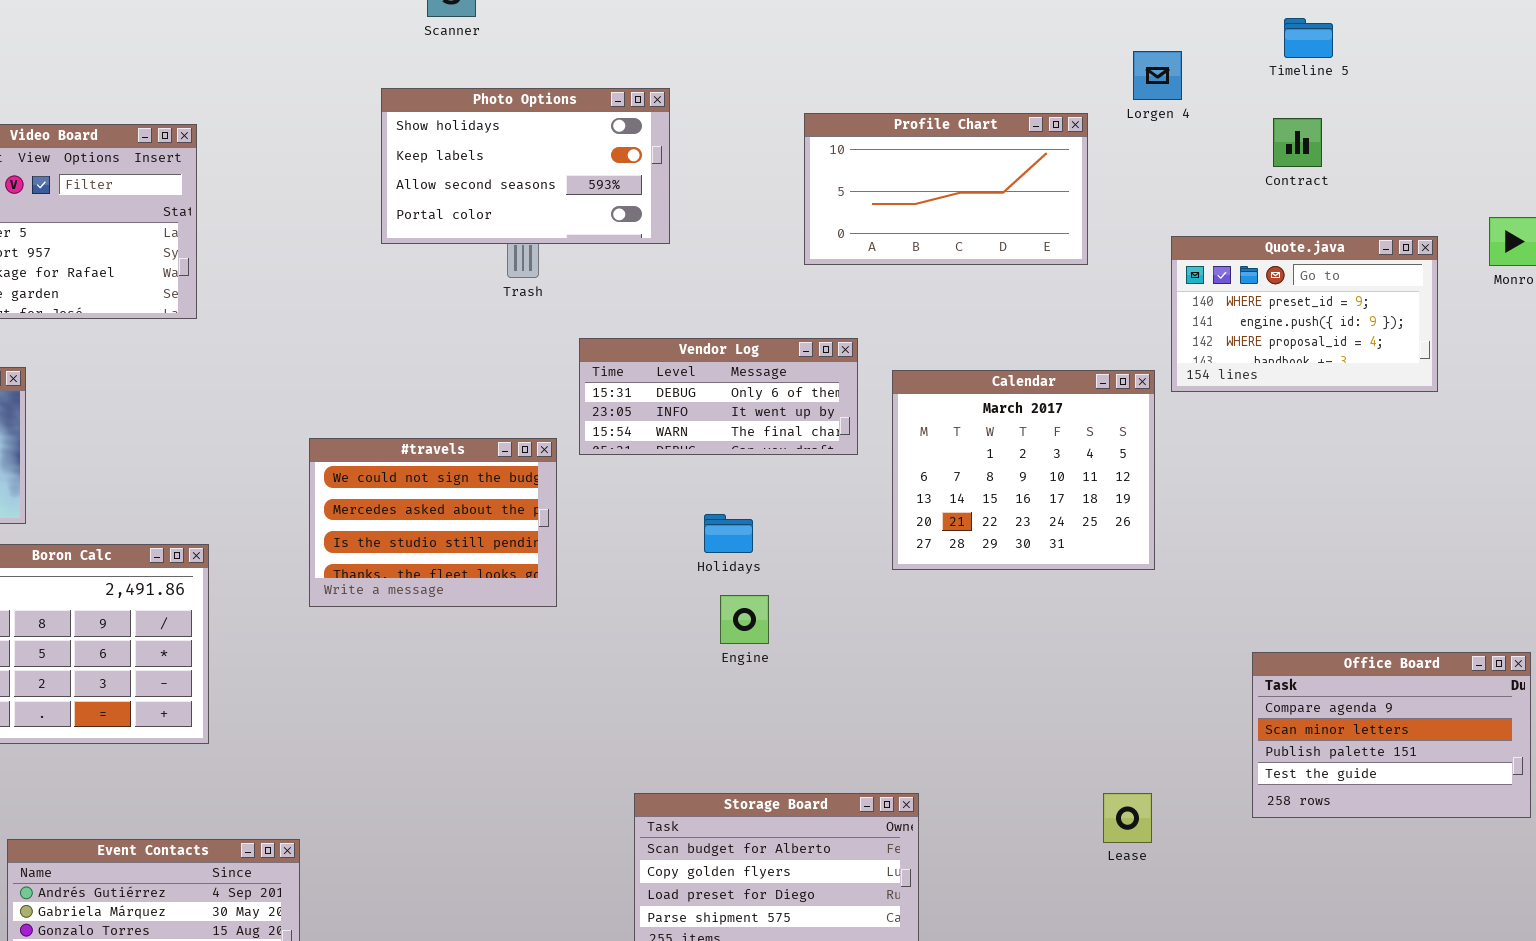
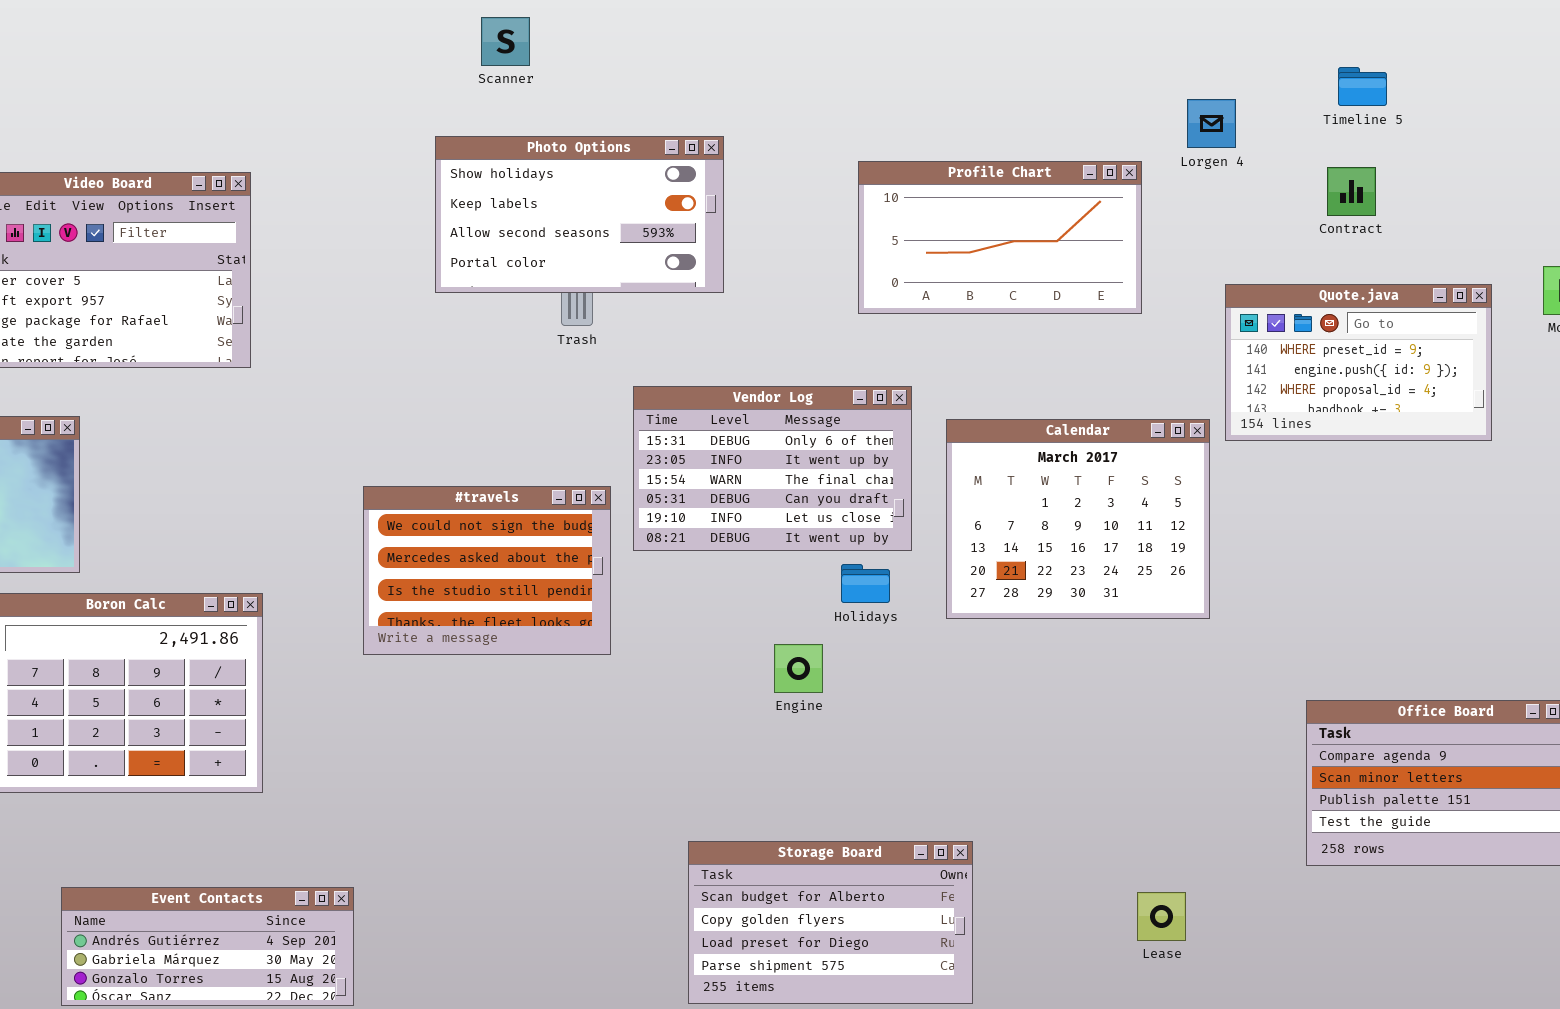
Vendor Log: [579,338,858,455] -> [633,386,912,551], resized
Holidays: [704,514,753,553] -> [841,564,890,603], moved
Lease: [1103,793,1152,843] -> [1137,892,1186,941], moved

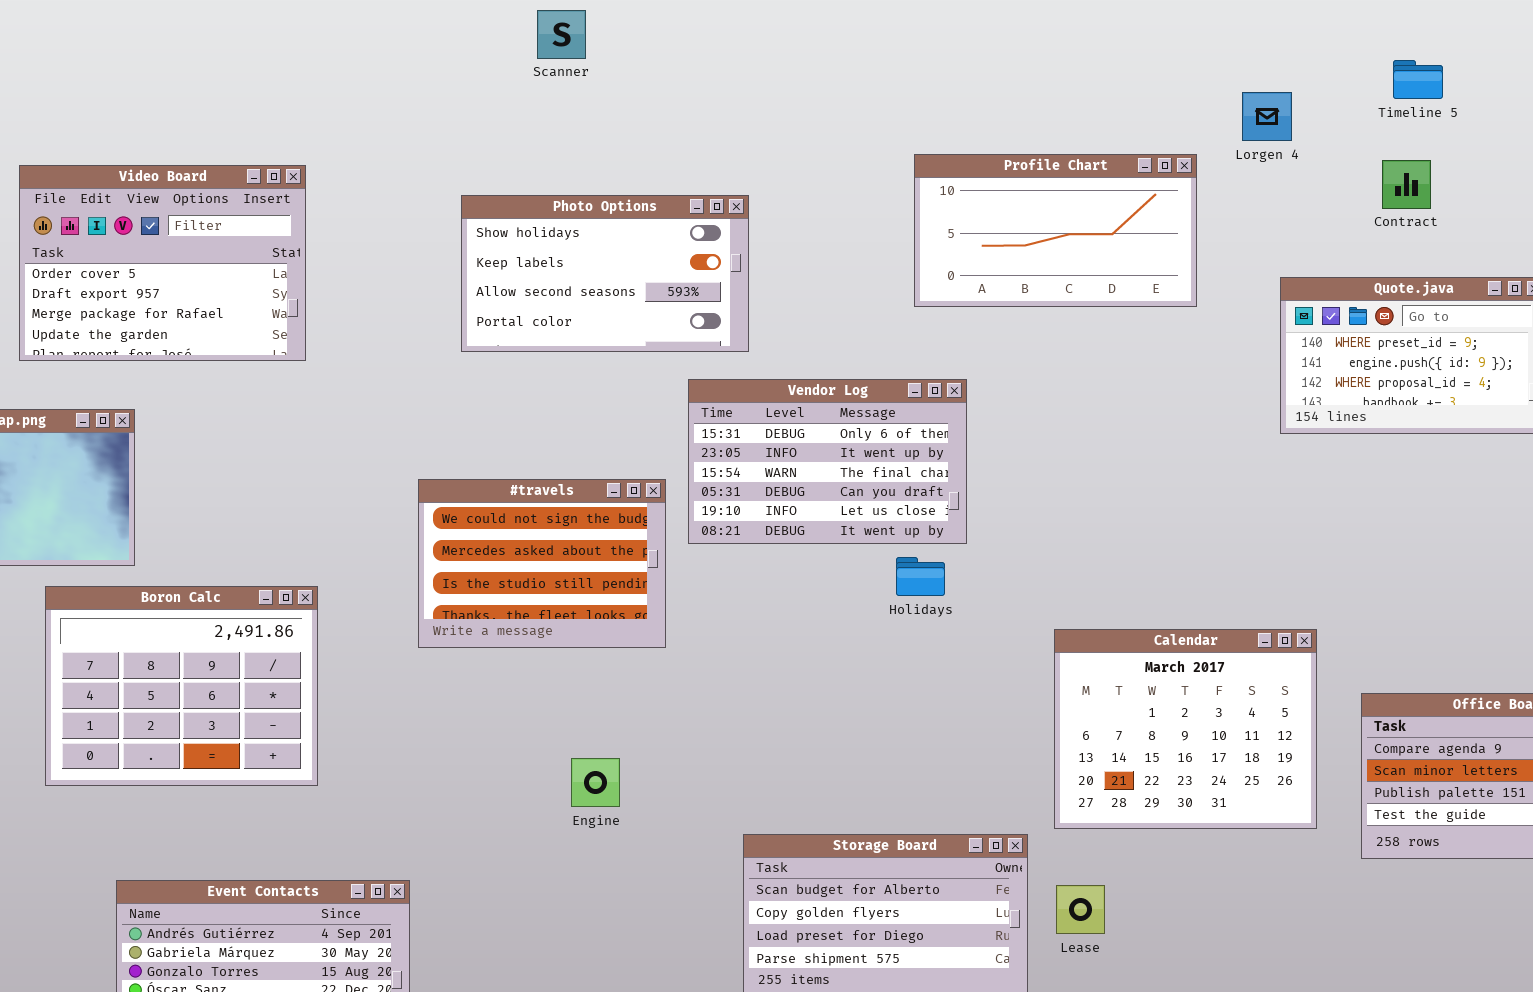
Photo Options: [435,136,724,293] -> [461,195,749,352], moved
Calendar: [946,419,1210,619] -> [1054,629,1317,829], moved
Engine: [774,644,823,693] -> [571,758,620,807], moved
Lease: [1137,892,1186,941] -> [1056,885,1105,934], moved

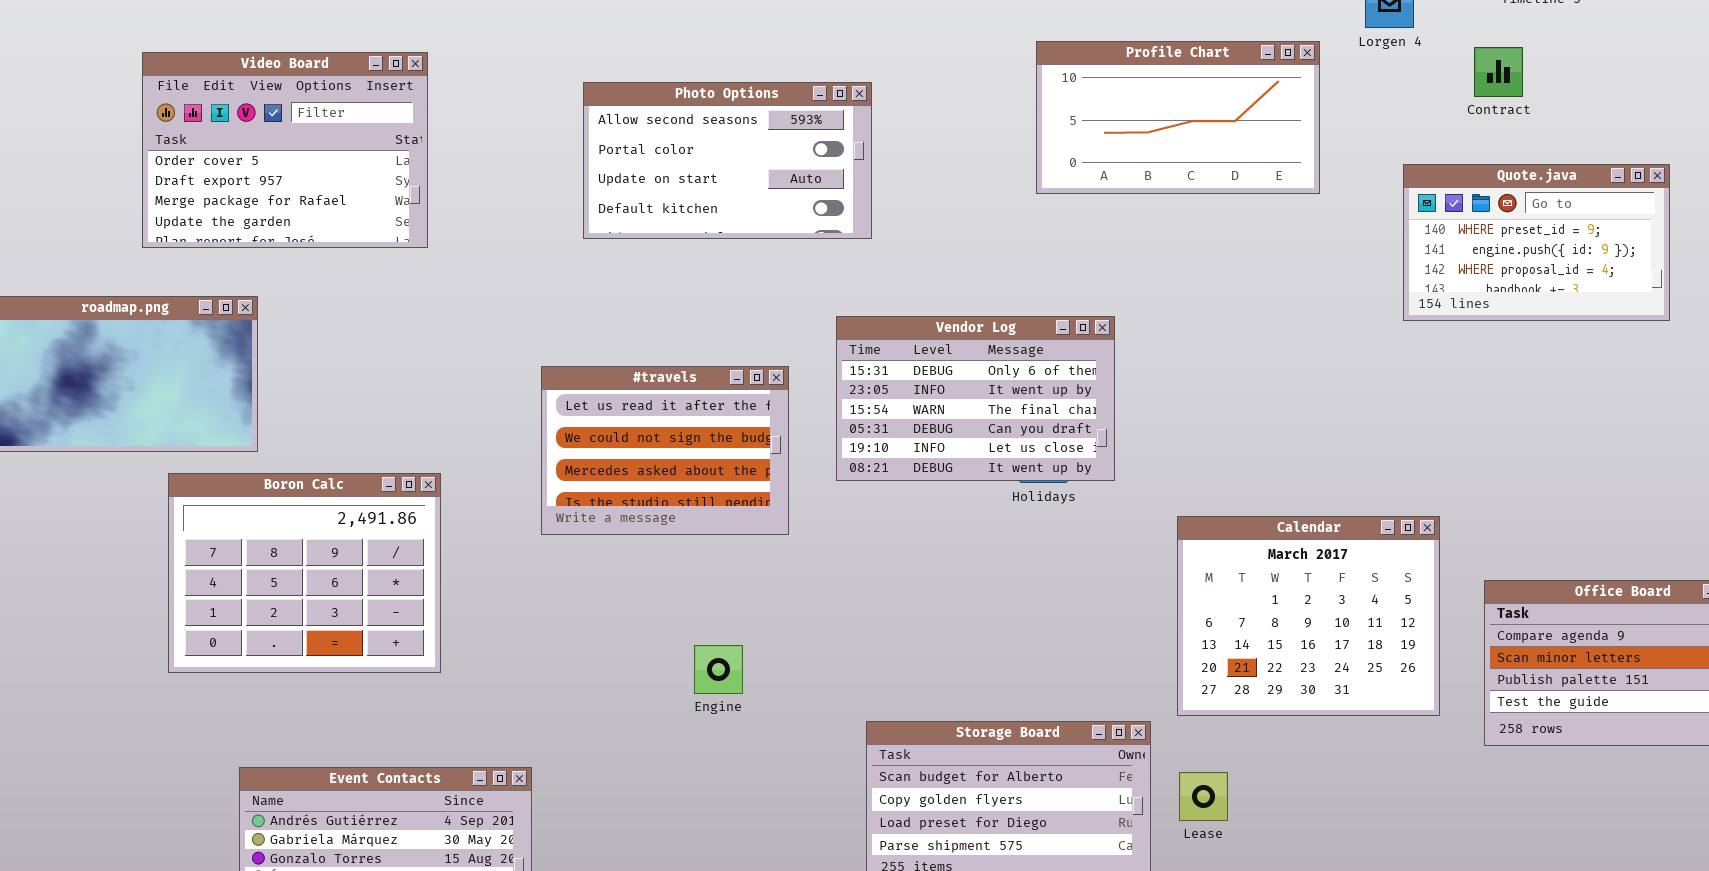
Contract: [1382,160,1431,209] -> [1474,47,1523,97], moved
Photo Options: [461,195,749,352] -> [583,82,872,239], scrolled down 2 rows
Vendor Log: [688,379,967,544] -> [836,316,1115,481], moved
#travels: [418,479,666,648] -> [541,366,789,535], scrolled up 1 row

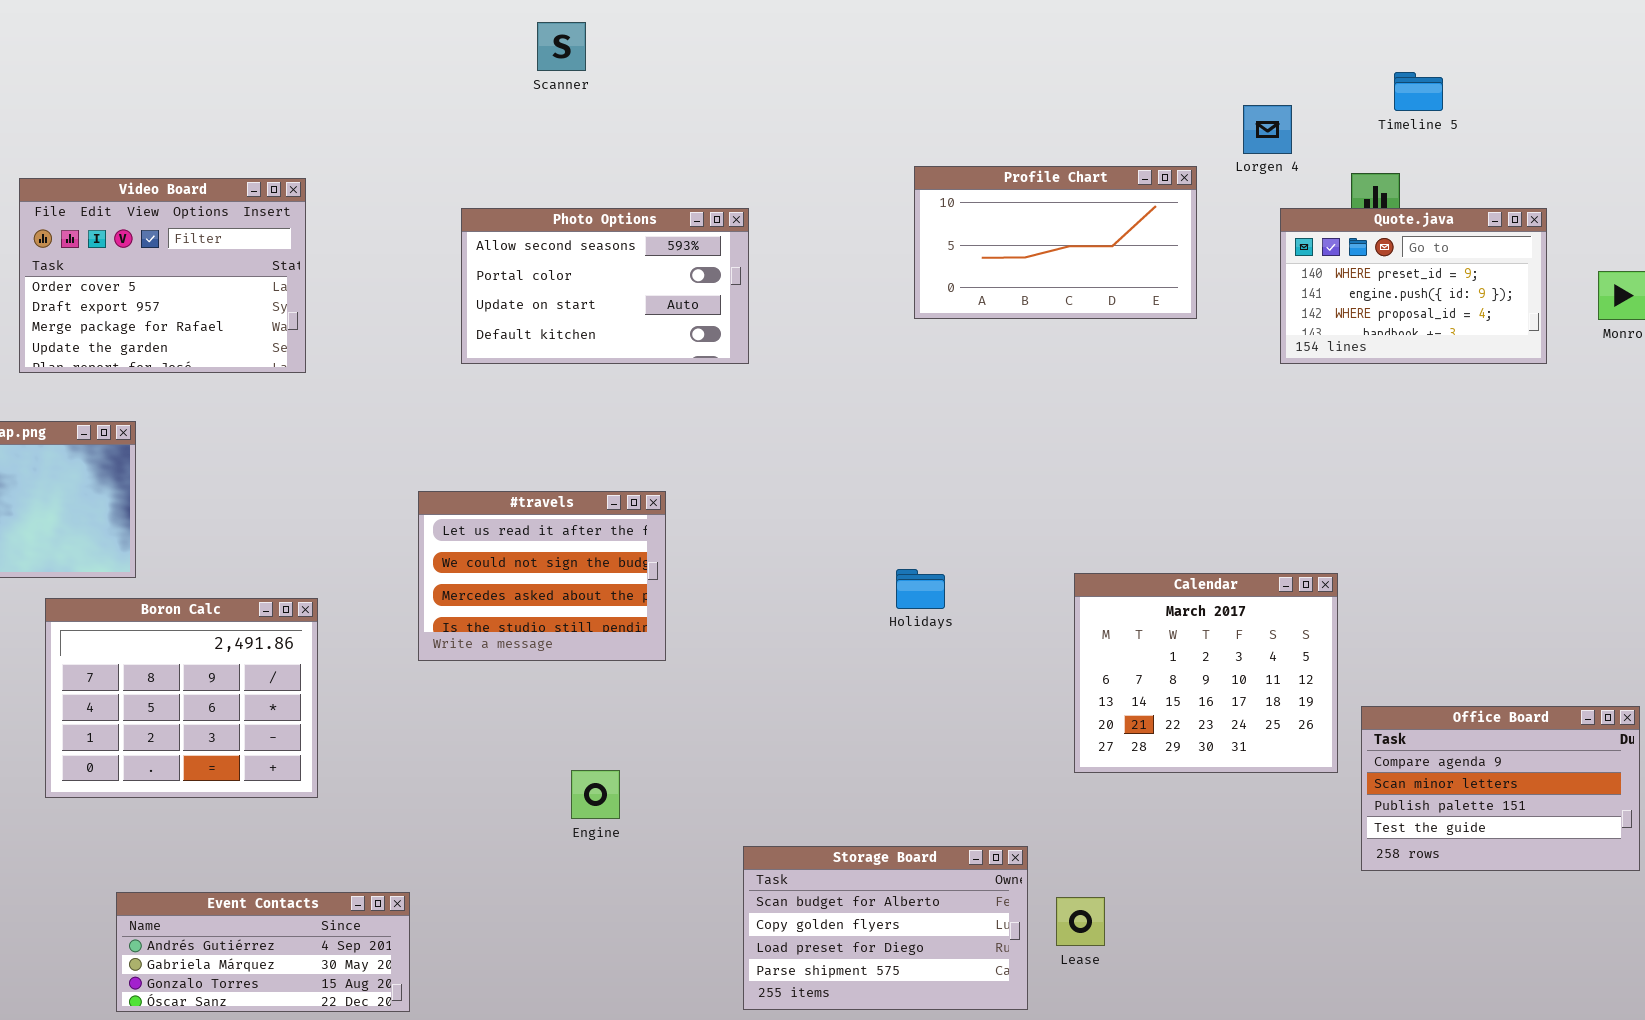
Quote.java: [1403,164,1670,321] -> [1280,208,1547,364], moved
Vendor Log: [836,316,1115,481] -> none, closed
Calendar: [1177,516,1440,716] -> [1074,573,1338,773], moved

